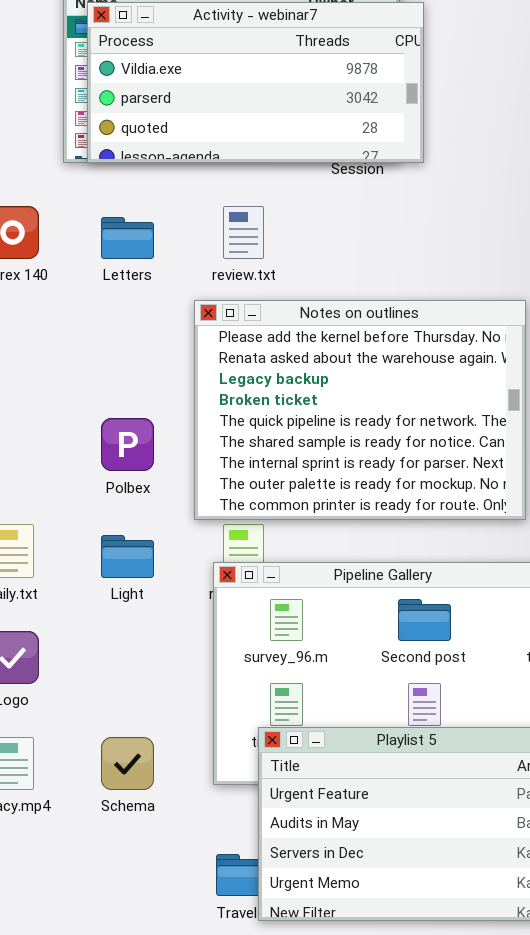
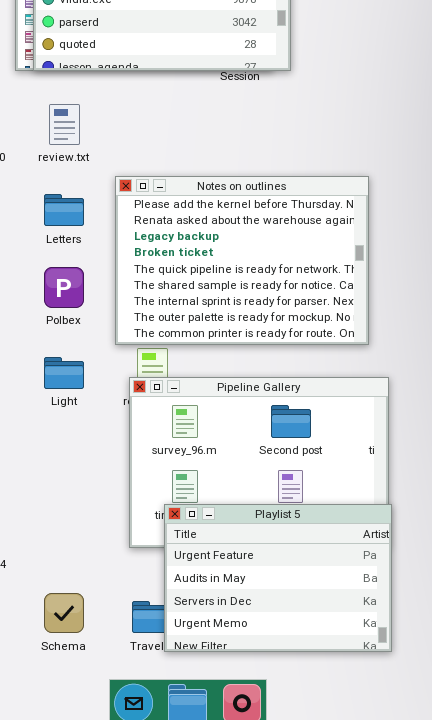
review.txt: [223,206,264,259] -> [49,104,80,145], moved
Letters: [101,217,154,259] -> [44,194,84,226], moved
Schema: [101,737,154,790] -> [44,593,84,633], moved

